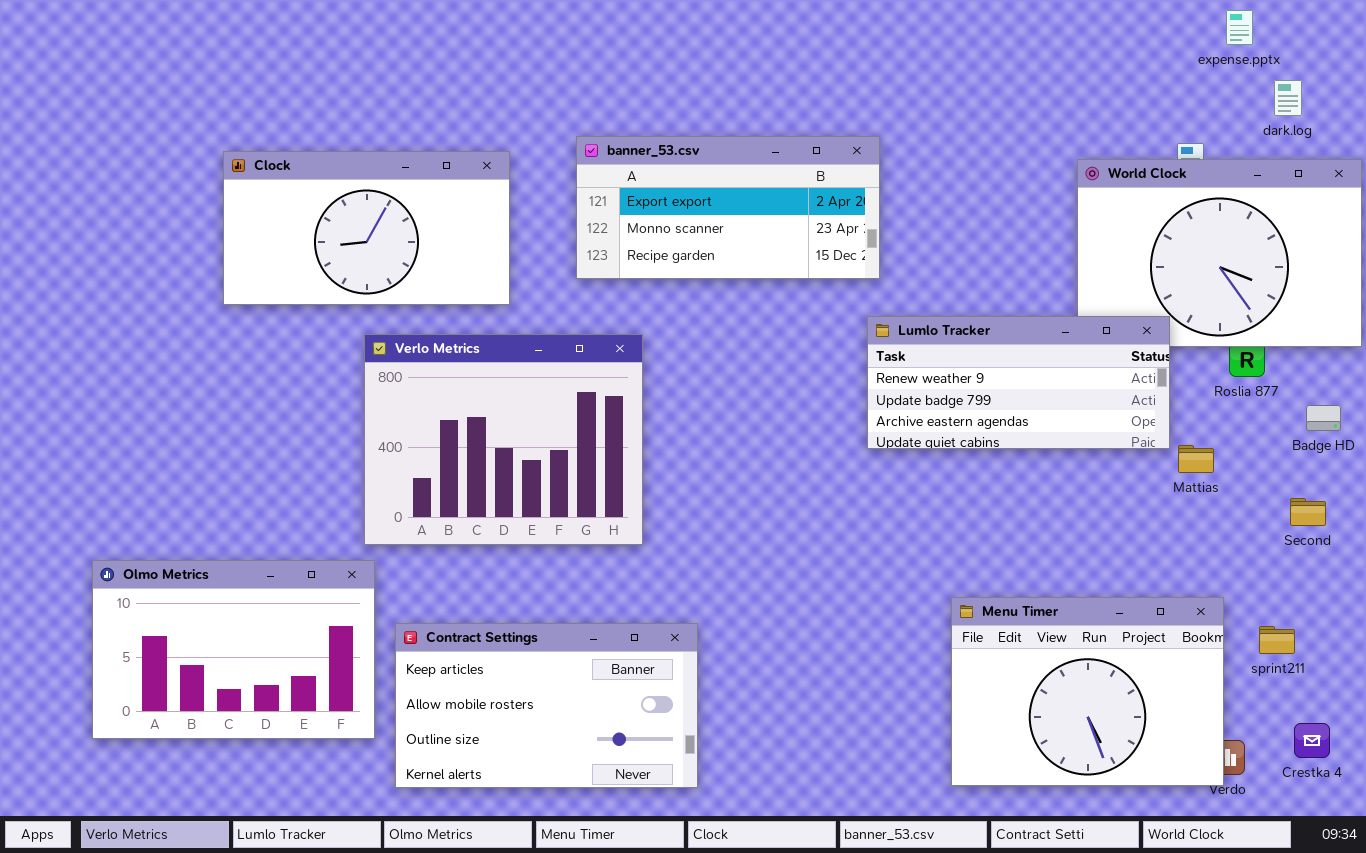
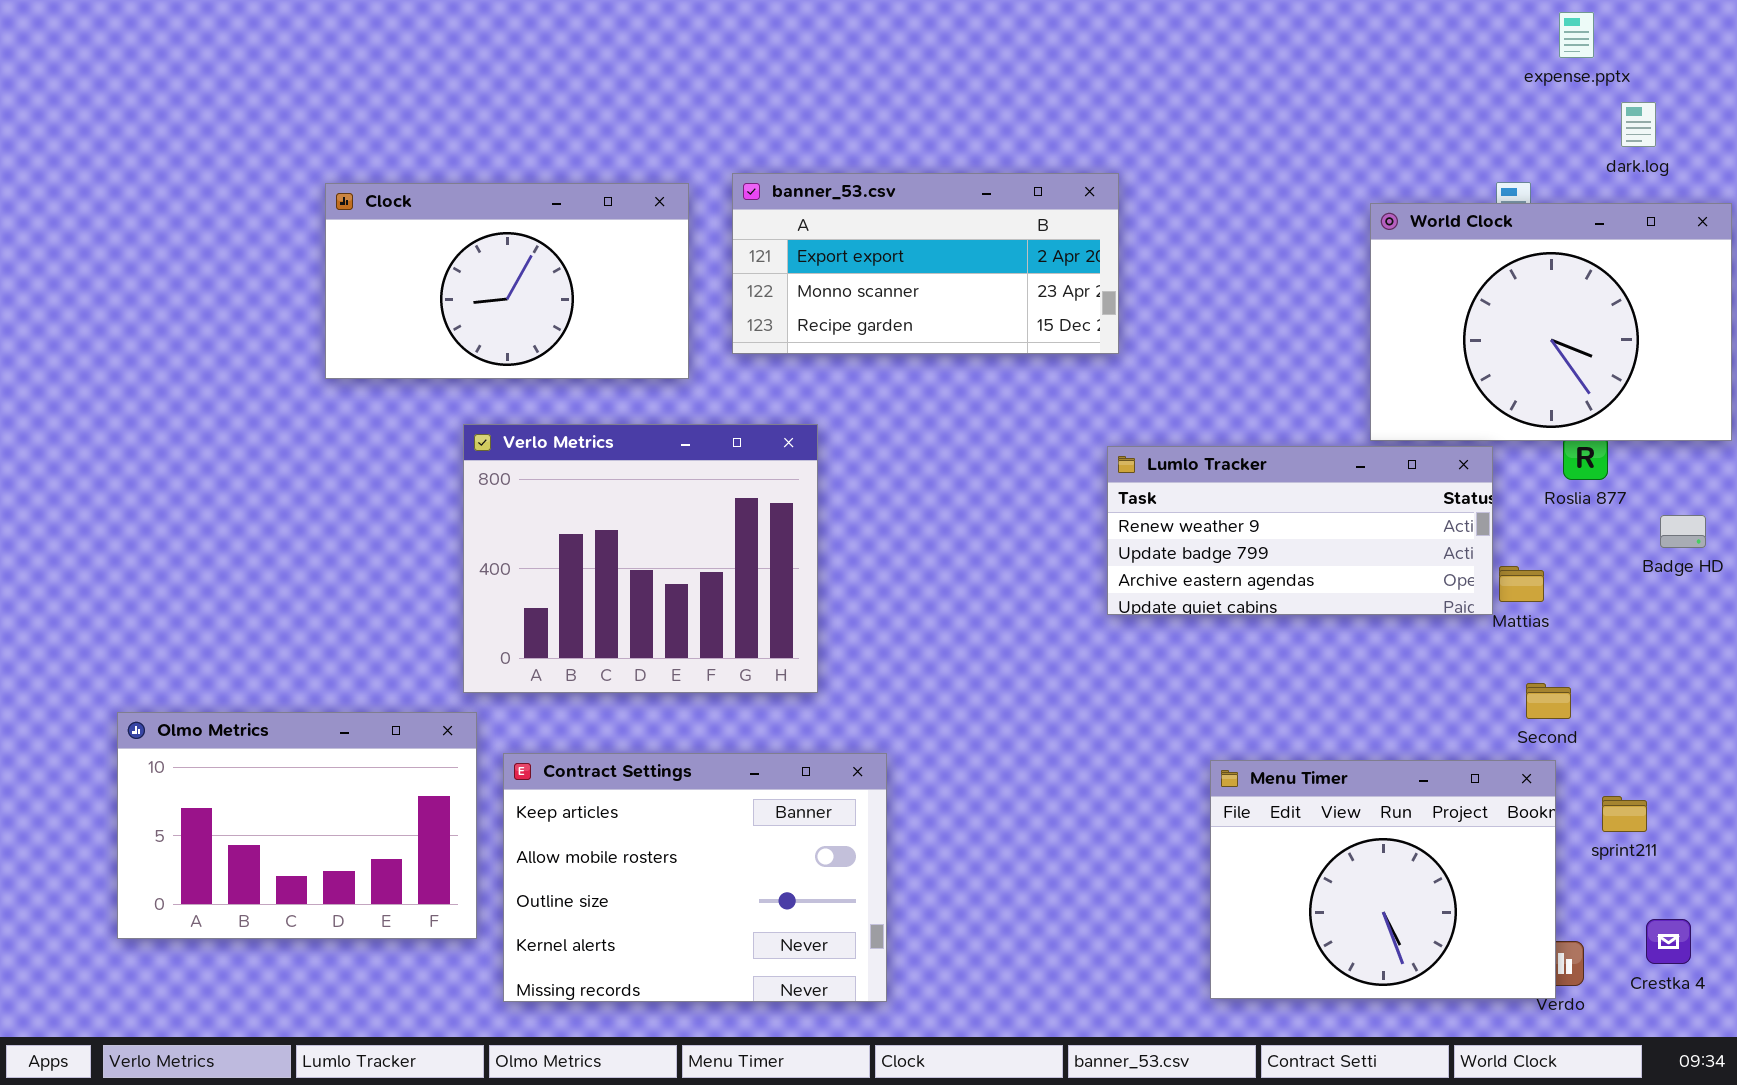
Clock: [223,151,510,305] -> [325,183,689,379], moved
Lumlo Tracker: [867,316,1170,449] -> [1107,446,1493,615], moved
Second: [1290,498,1326,526] -> [1526,683,1571,719], moved
Contract Settings: [395,623,698,788] -> [503,753,887,1002], resized

